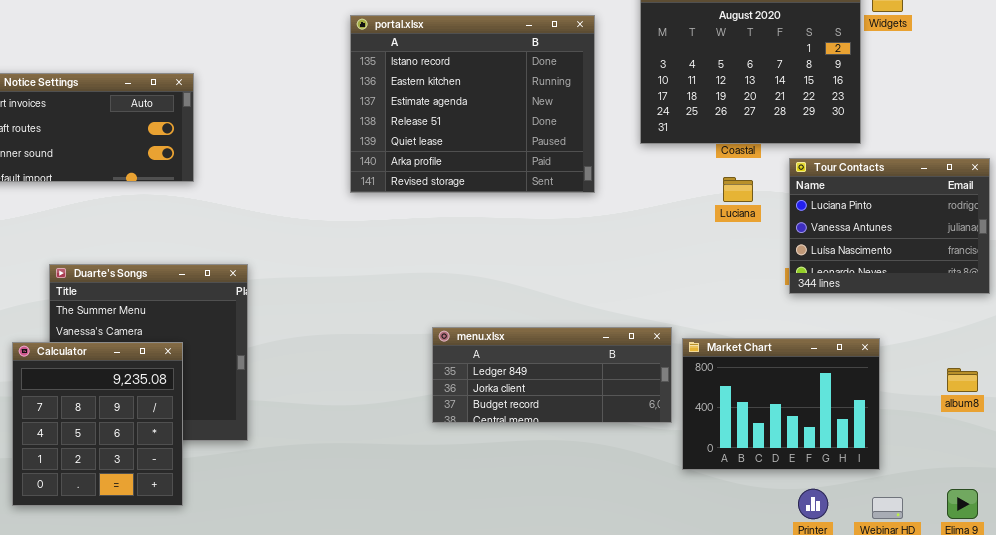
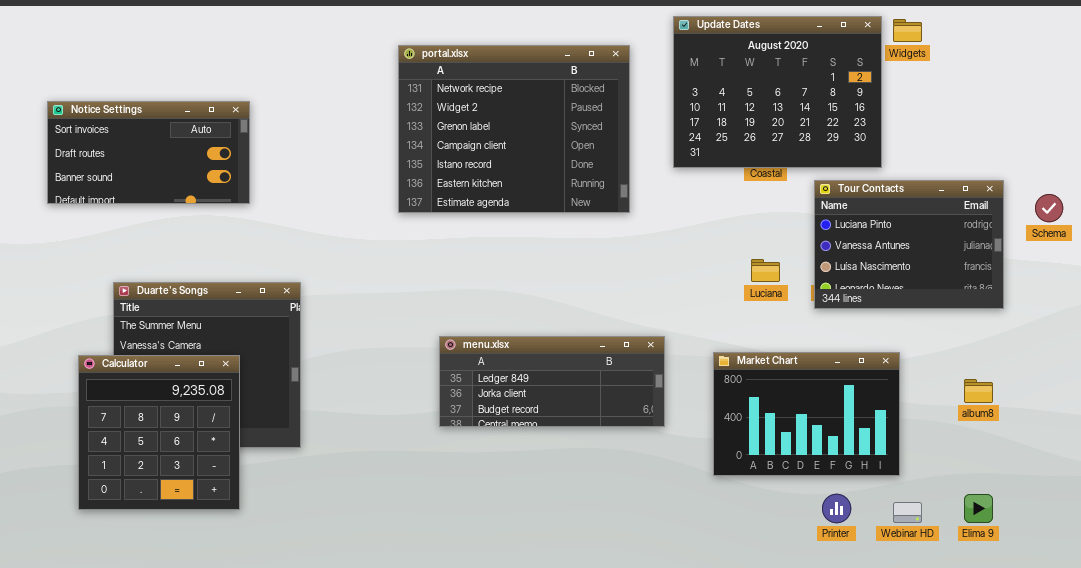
portal.xlsx: [350,15,595,193] -> [398,45,630,213], scrolled up 4 rows
Luciana: [723,177,753,202] -> [751,259,780,282], moved
menu.xlsx: [432,327,672,423] -> [439,336,665,427], moved

